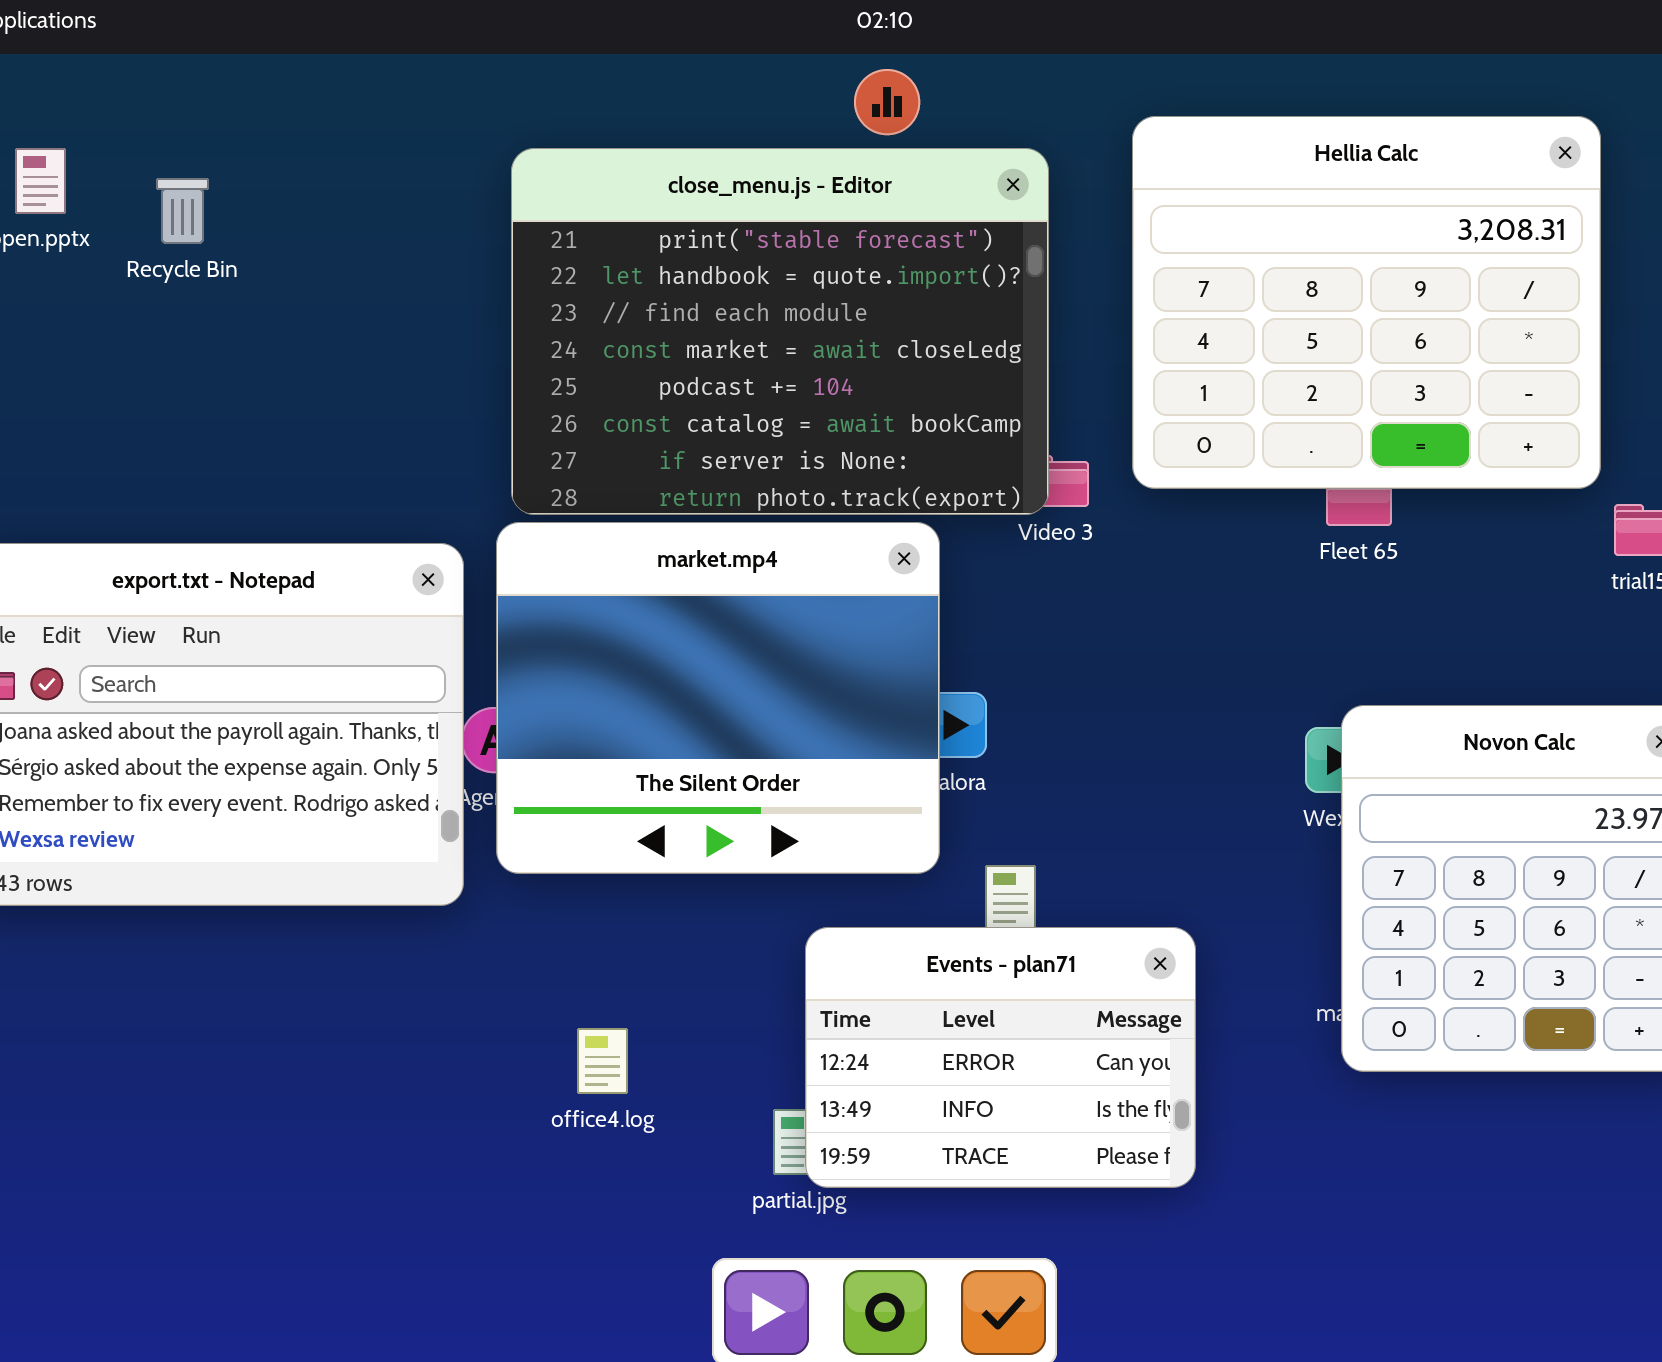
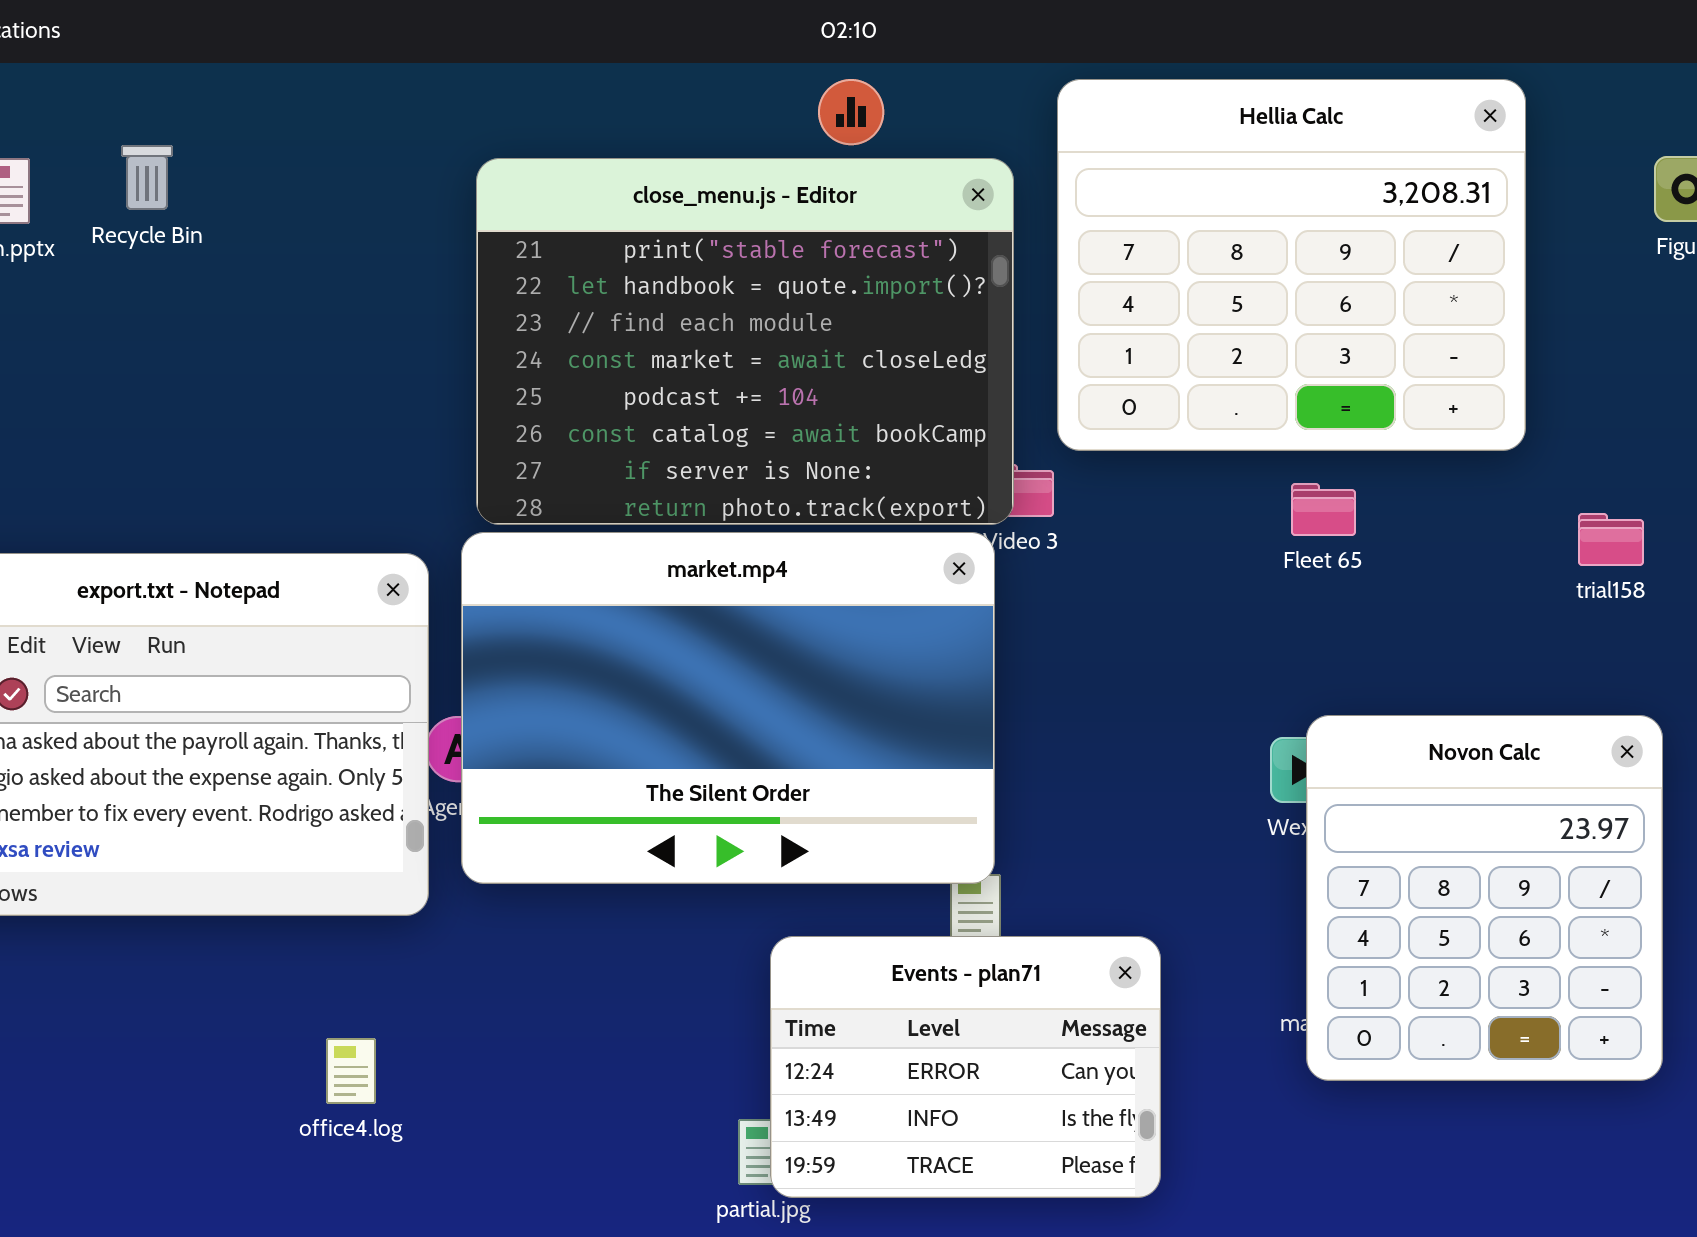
Hellia Calc: [1132,116,1601,489] -> [1057,79,1526,451], moved
Recycle Bin: [156,178,209,244] -> [121,145,173,210], moved
market.mp4: [496,522,940,874] -> [461,532,995,884], resized
office4.log: [577,1028,628,1094] -> [326,1038,376,1104], moved

